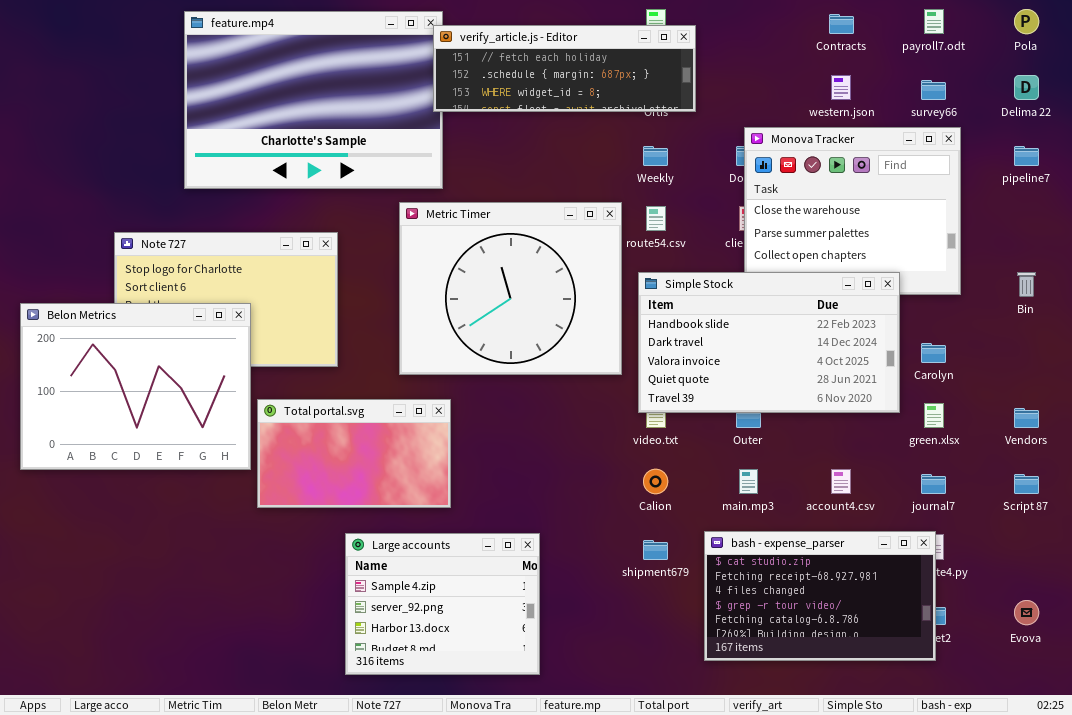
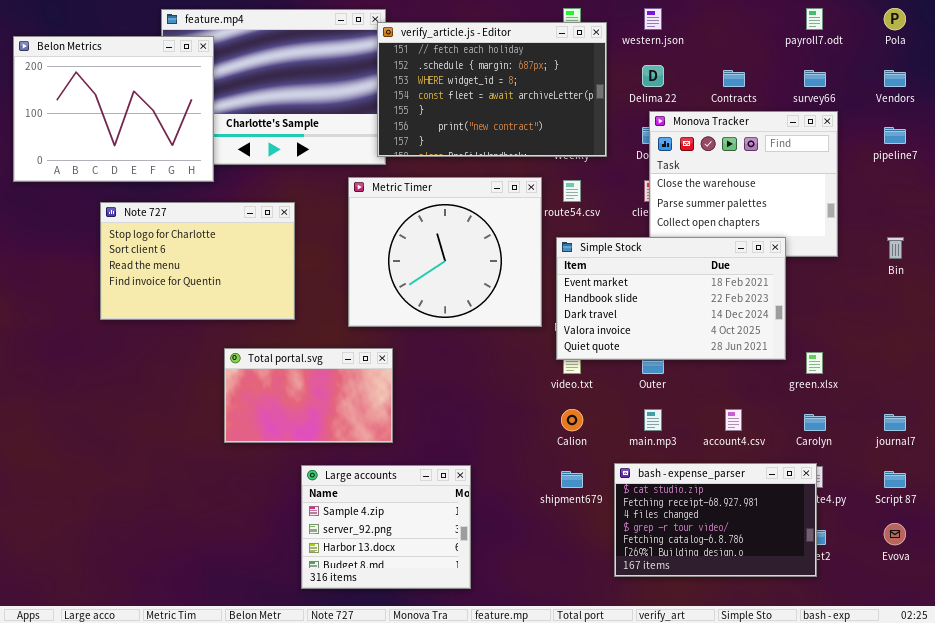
Contracts: [829,14,854,34] -> [723,70,745,87], moved
verify_article.js - Editor: [433,25,696,112] -> [377,22,607,157], resized
western.json: [831,75,851,100] -> [644,8,662,30], moved
Delima 22: [1014,75,1039,100] -> [642,65,664,87], moved
Simple Stock: [638,272,900,413] -> [556,237,786,360], scrolled up 1 row
Belon Metrics: [20,303,251,470] -> [13,36,214,182], moved
Carolyn: [921,343,946,363] -> [804,414,826,431], moved
Vendors: [1014,408,1039,428] -> [884,70,906,87], moved
journal7: [921,474,946,494] -> [884,414,906,431], moved
Script 87: [1014,474,1039,494] -> [884,471,906,488], moved

